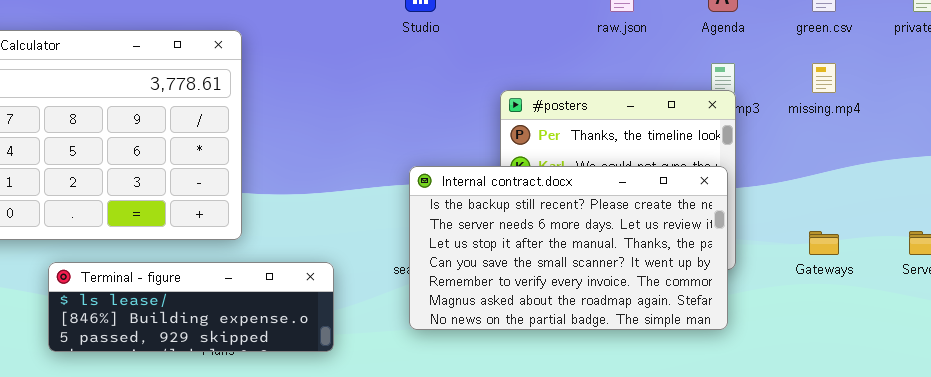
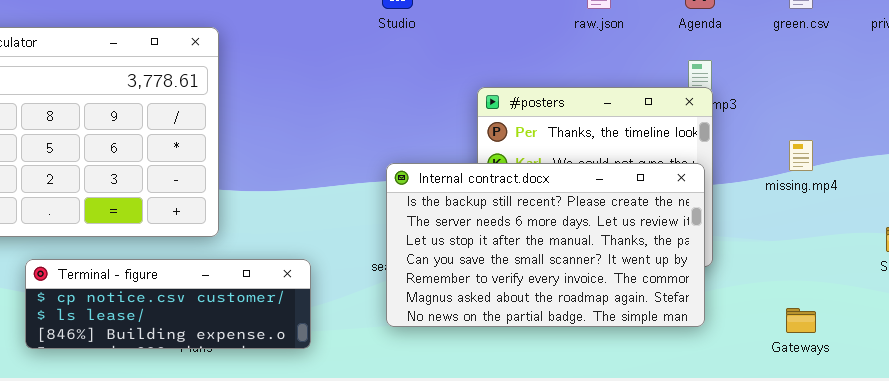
missing.mp4: [812,63,836,93] -> [789,140,813,171], moved
Gateways: [809,231,839,255] -> [786,308,816,333], moved
Terminal - figure: [48,262,334,352] -> [25,259,311,349], scrolled up 1 row

